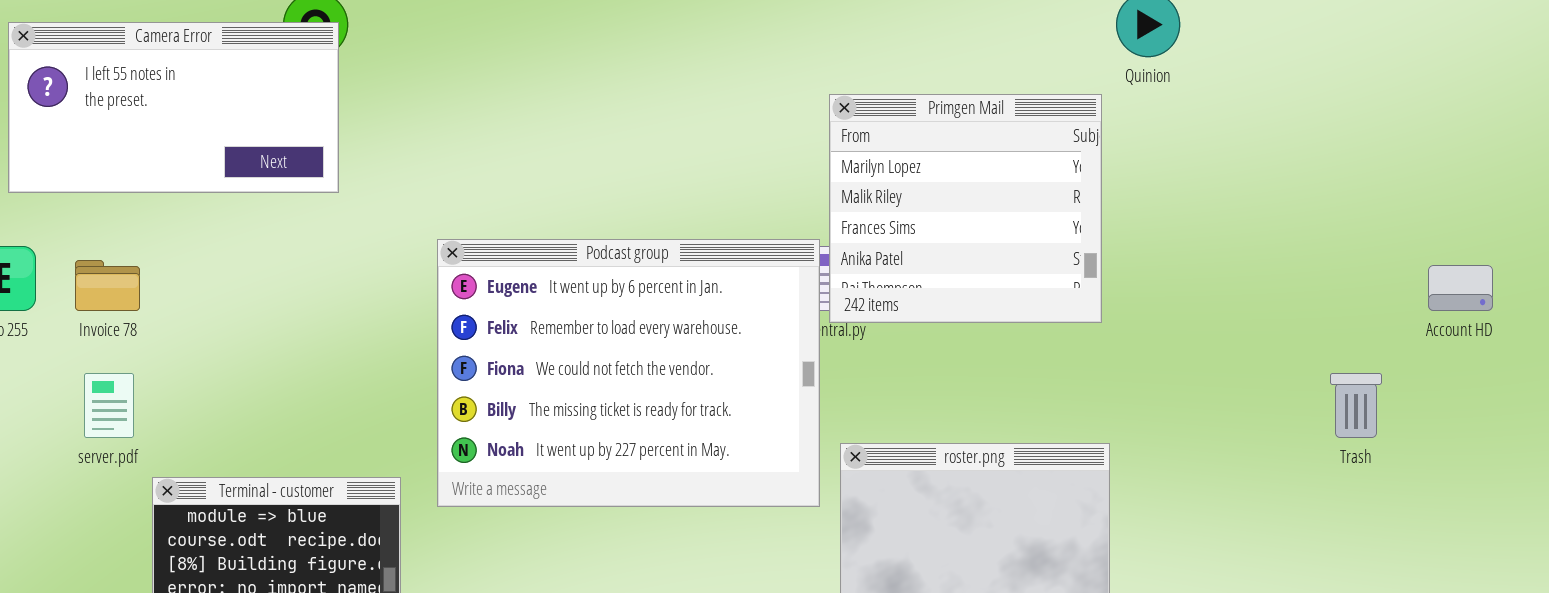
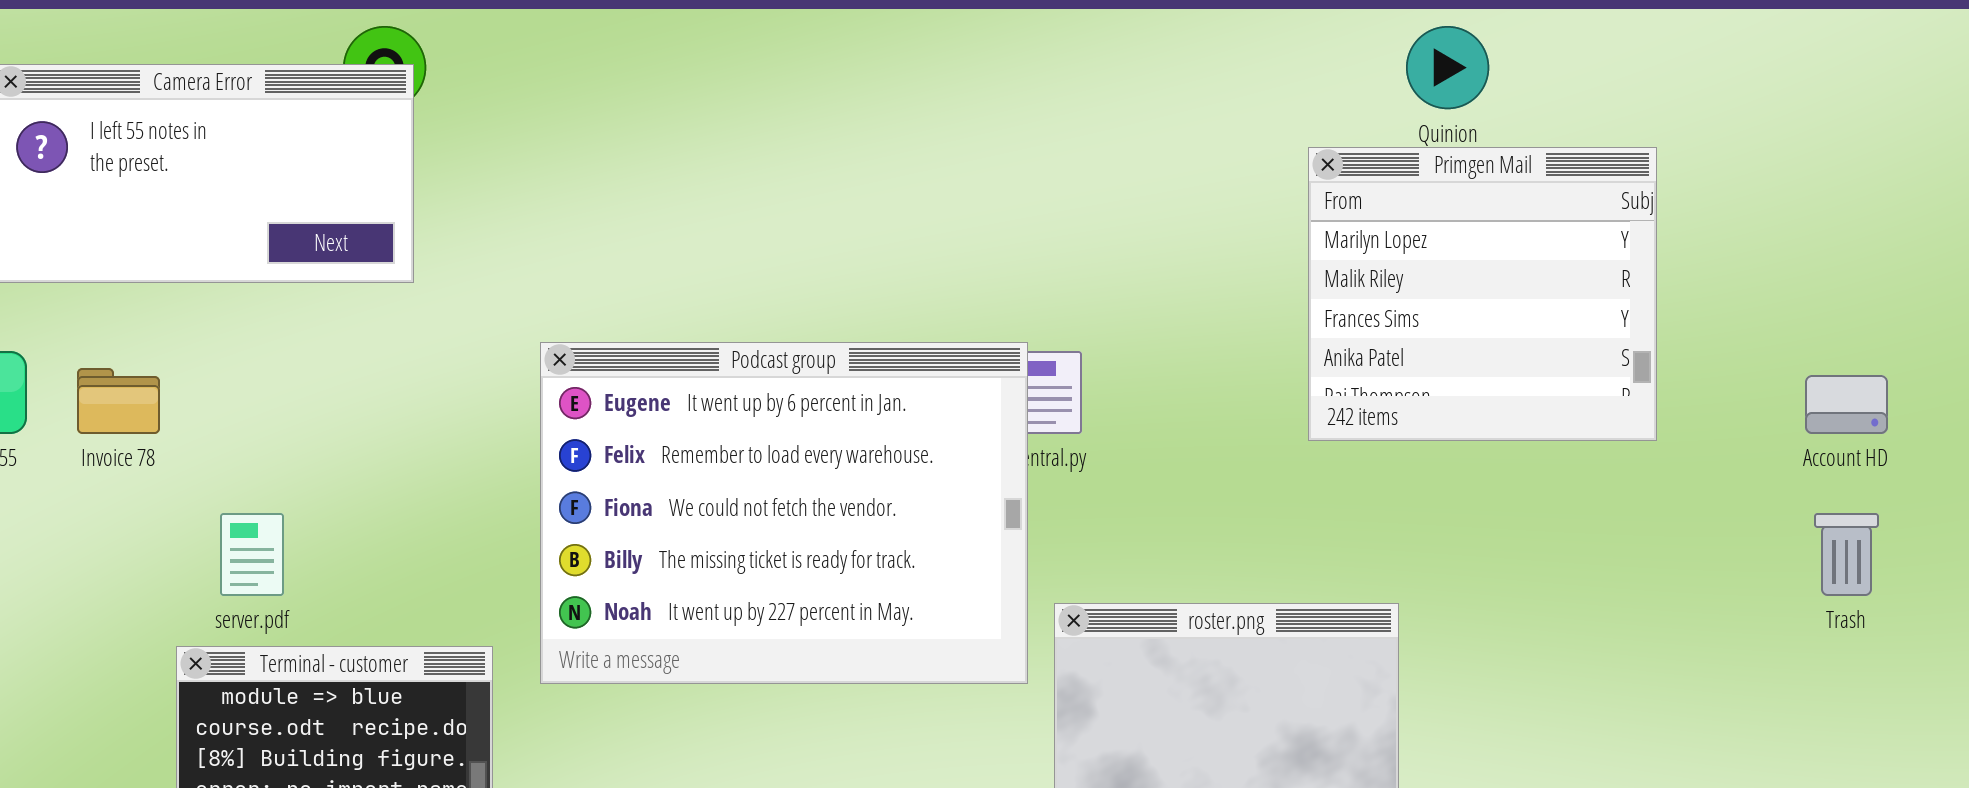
Primgen Mail: [829,94,1102,323] -> [1308,147,1657,441], moved
server.pdf: [84,373,134,438] -> [220,513,284,596], moved
Trash: [1330,373,1382,438] -> [1814,513,1879,596], moved

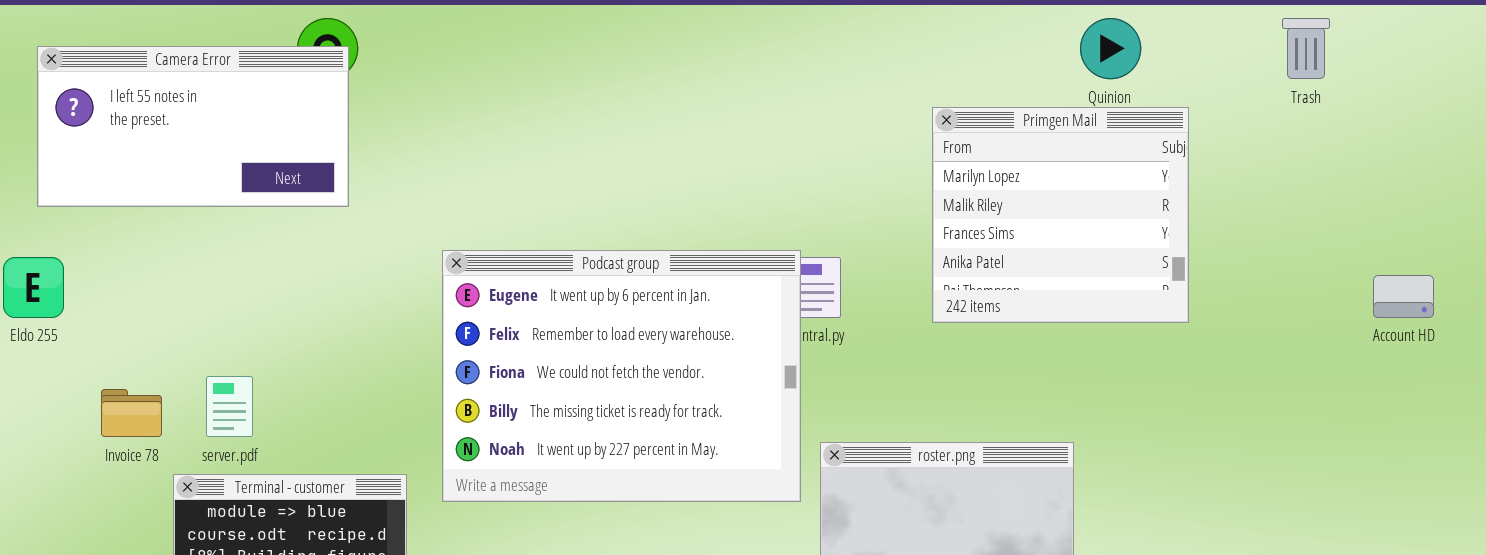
Primgen Mail: [1308,147,1657,441] -> [932,107,1189,323], moved
Invoice 78: [77,368,160,434] -> [101,389,162,437], moved
Trash: [1814,513,1879,596] -> [1282,18,1330,79], moved

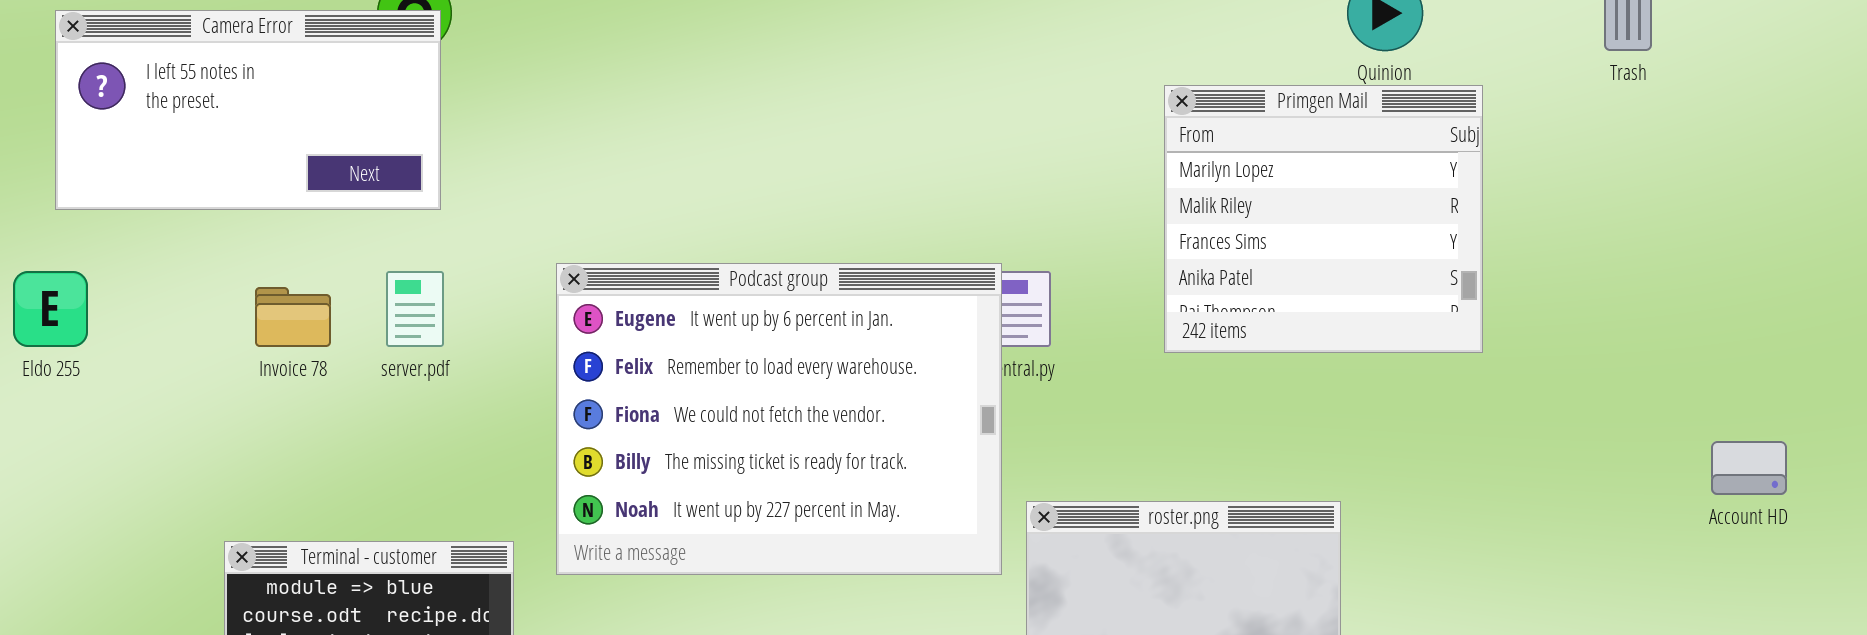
Account HD: [1373,275,1434,318] -> [1711,441,1787,495], moved
server.pdf: [206,376,253,437] -> [386,271,444,347], moved
Invoice 78: [101,389,162,437] -> [255,287,331,347], moved

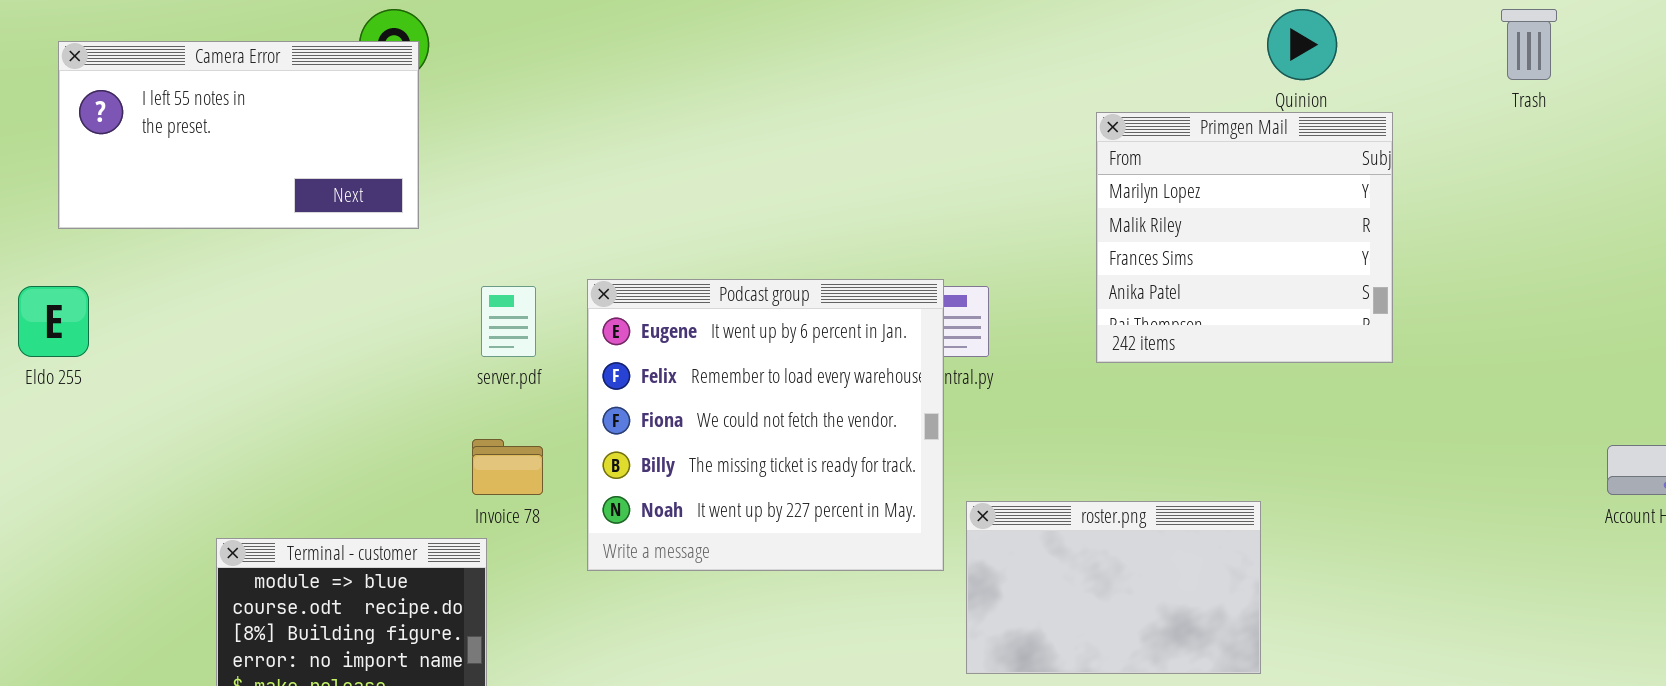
Podcast group: [556,263,1002,575] -> [587,279,944,571], resized
server.pdf: [386,271,444,347] -> [481,286,536,357], moved
Invoice 78: [255,287,331,347] -> [472,439,543,495], moved

